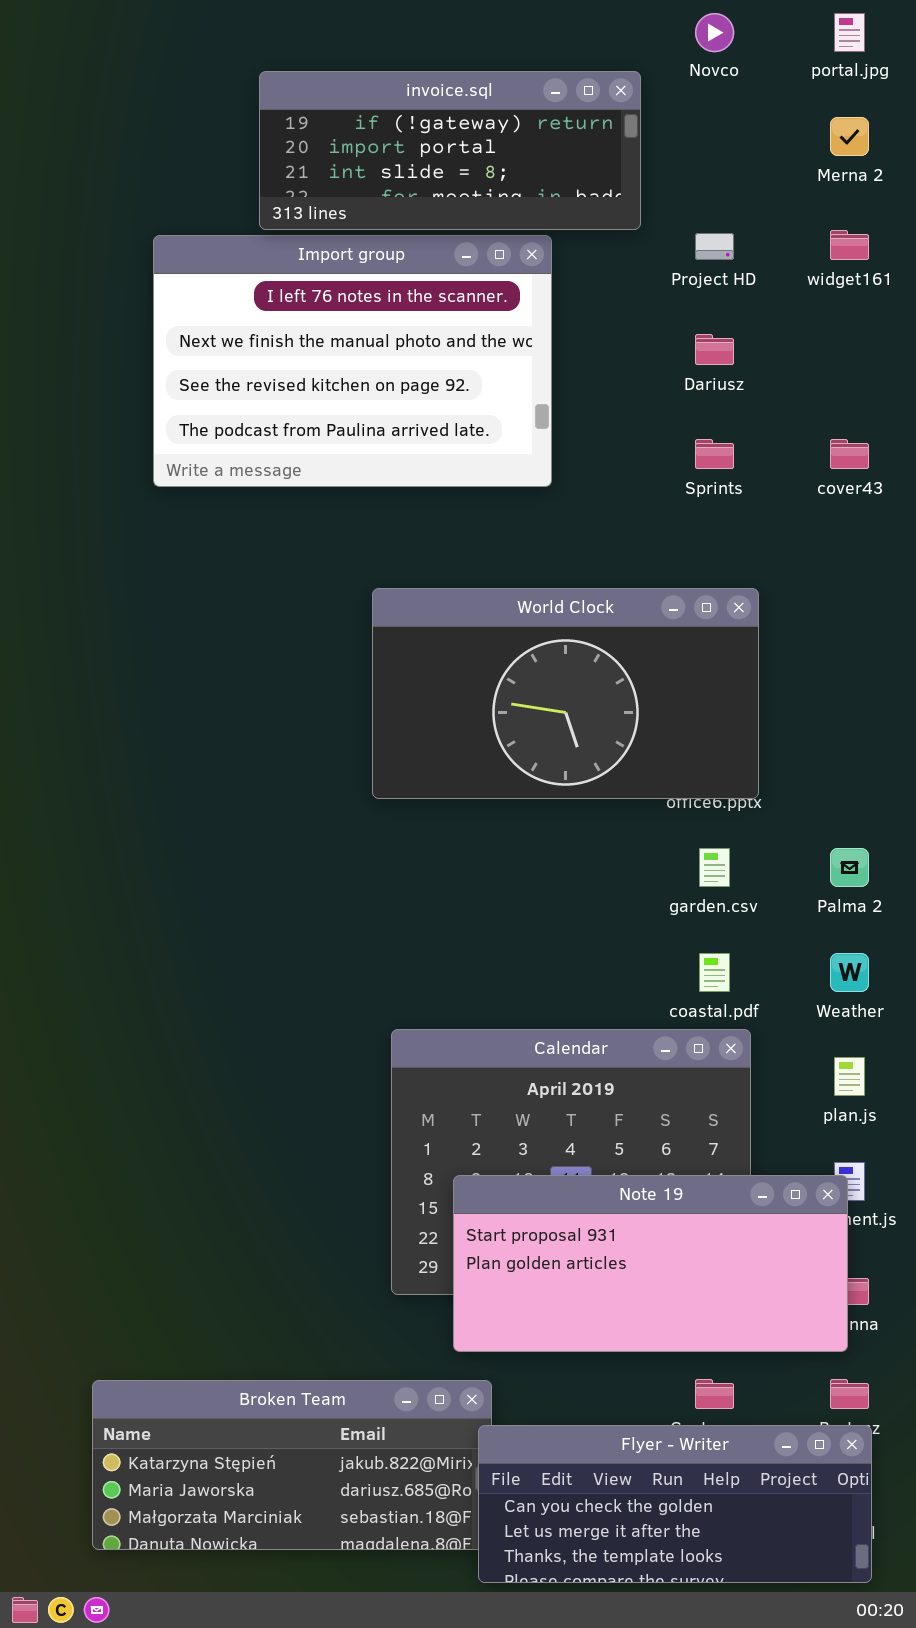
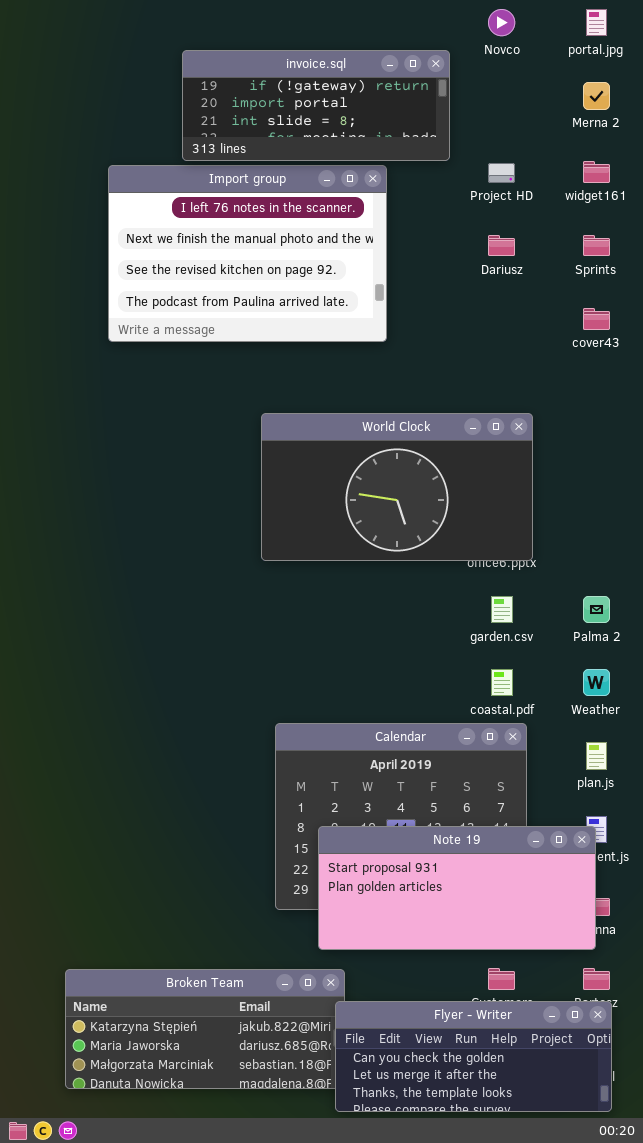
Sprints: [695,439,734,469] -> [583,235,610,256], moved

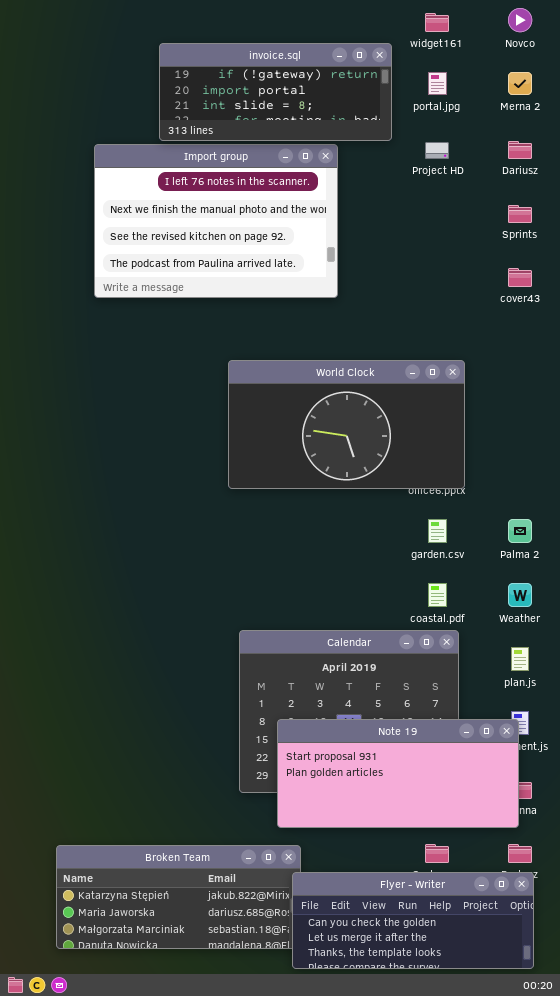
Novco: [488,9,515,36] -> [508,8,532,32], moved
portal.jpg: [586,9,607,36] -> [428,72,447,95], moved
widget161: [583,161,610,183] -> [425,13,449,32], moved
Dariusz: [488,235,515,256] -> [508,141,532,159], moved

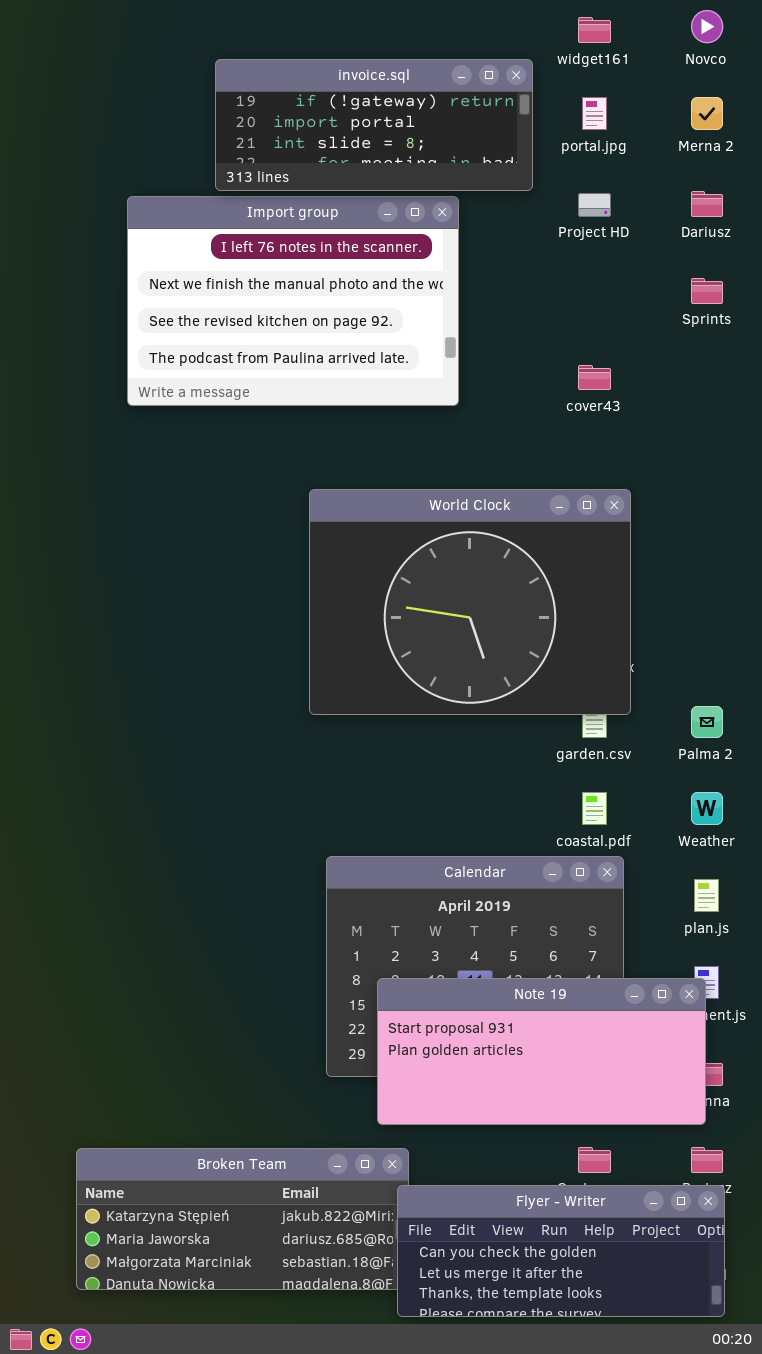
cover43: [508,268,532,287] -> [578,365,611,390], moved
World Clock: [228,360,465,489] -> [309,489,631,715], resized

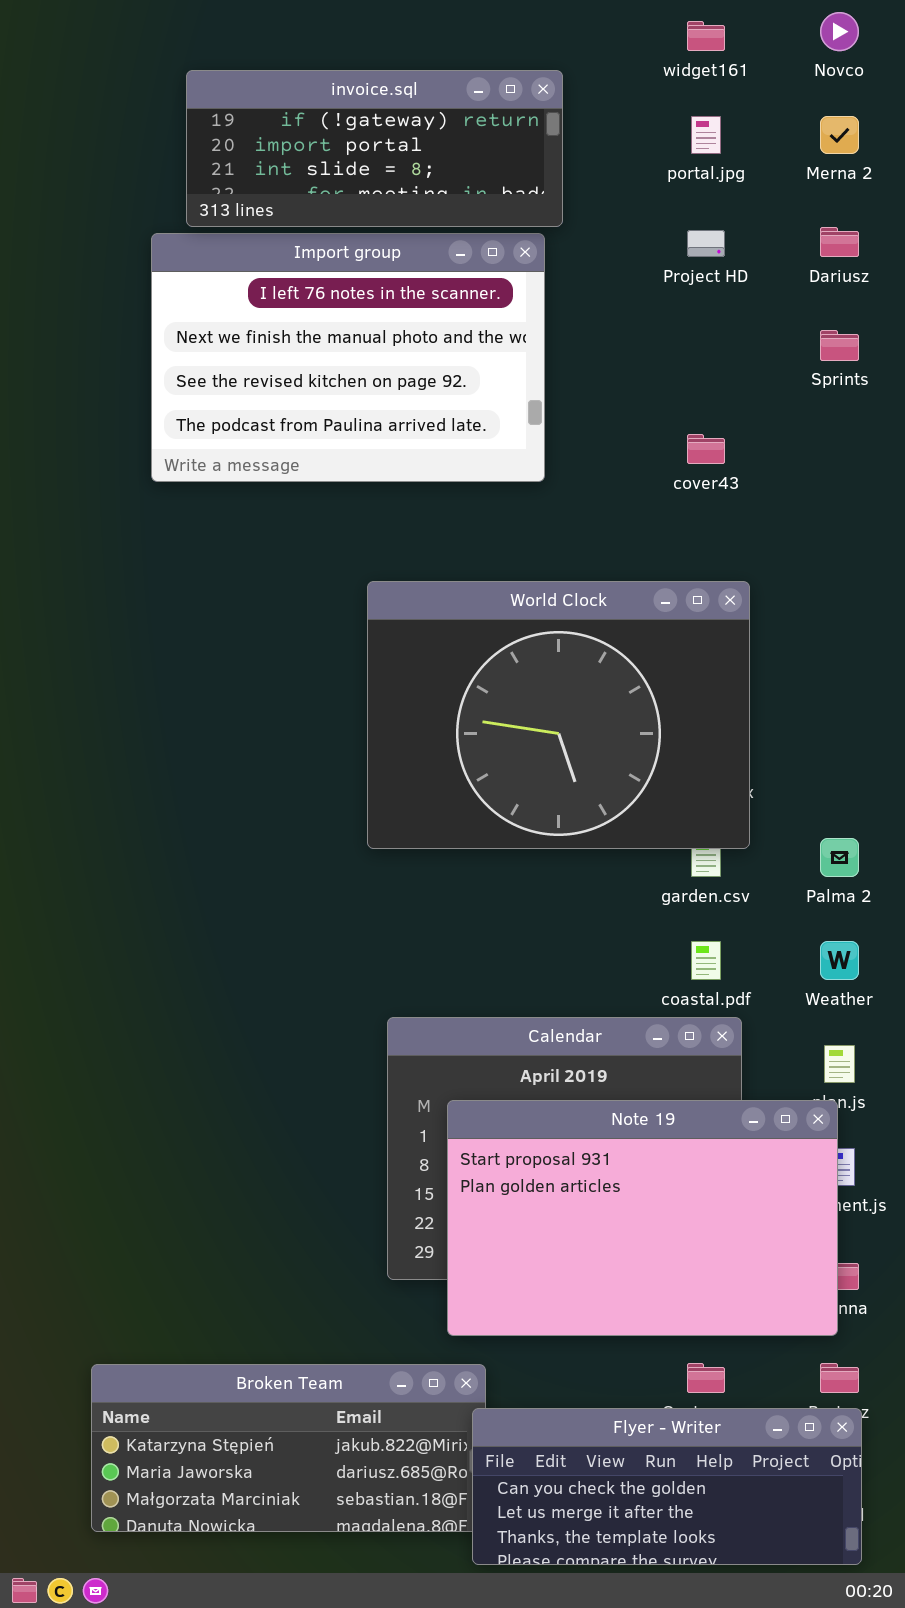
invoice.sql: [215,59,533,191] -> [186,70,563,227], moved
Note 19: [377,978,706,1125] -> [447,1100,838,1336], resized

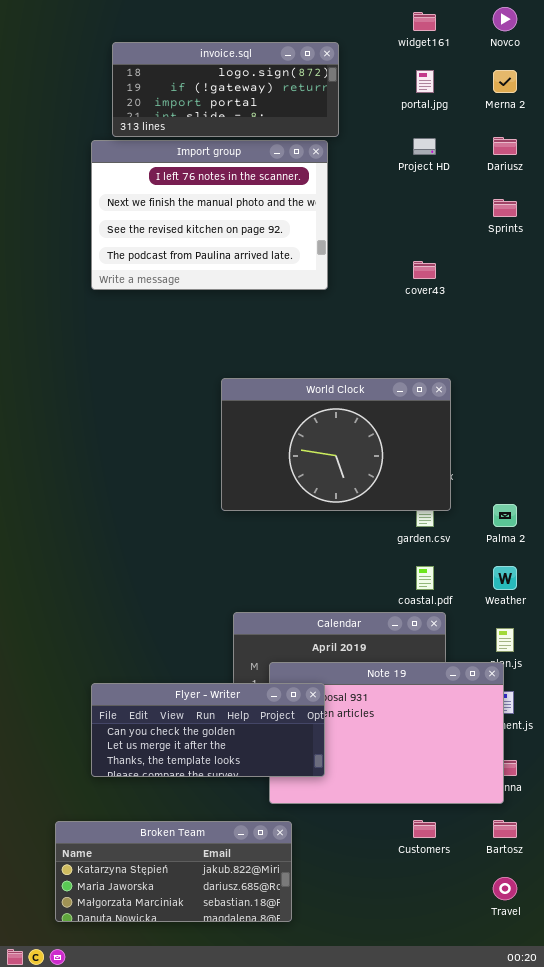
invoice.sql: [186,70,563,227] -> [112,42,339,137], scrolled up 1 row
World Clock: [367,581,750,849] -> [221,378,451,511], resized
Flyer - Writer: [472,1408,862,1565] -> [91,683,325,777], moved

